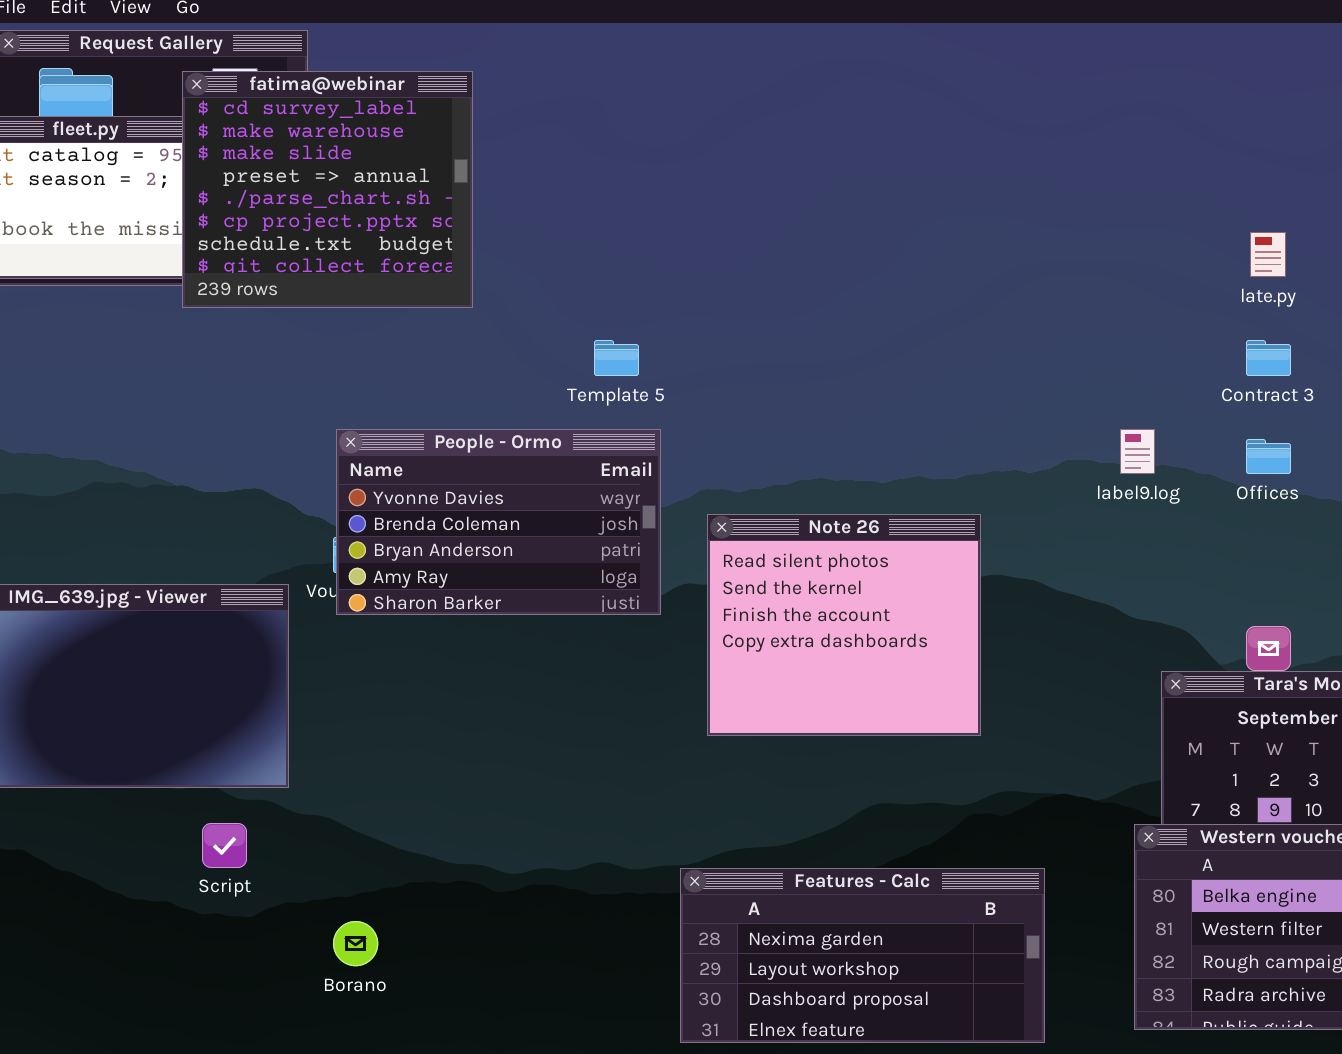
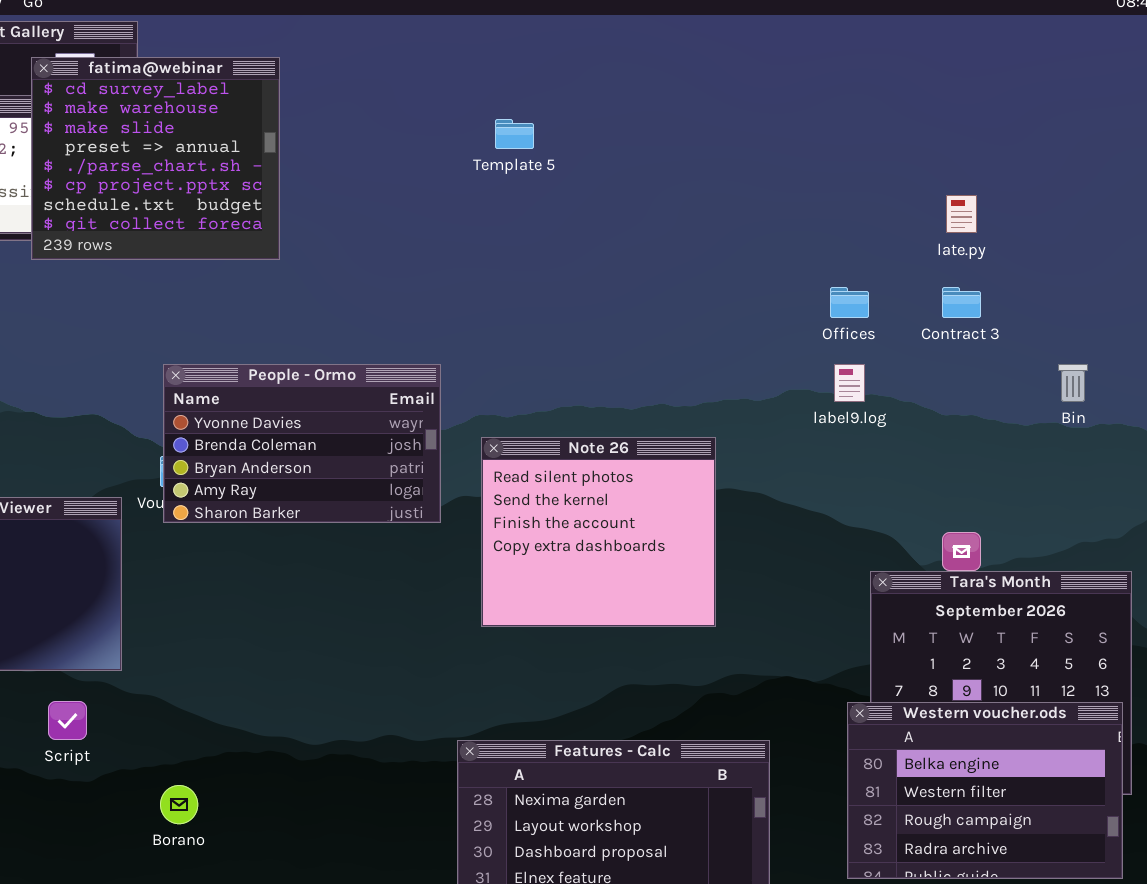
Template 5: [594,340,639,376] -> [495,119,534,149], moved
Offices: [1246,439,1291,474] -> [830,287,869,318], moved

